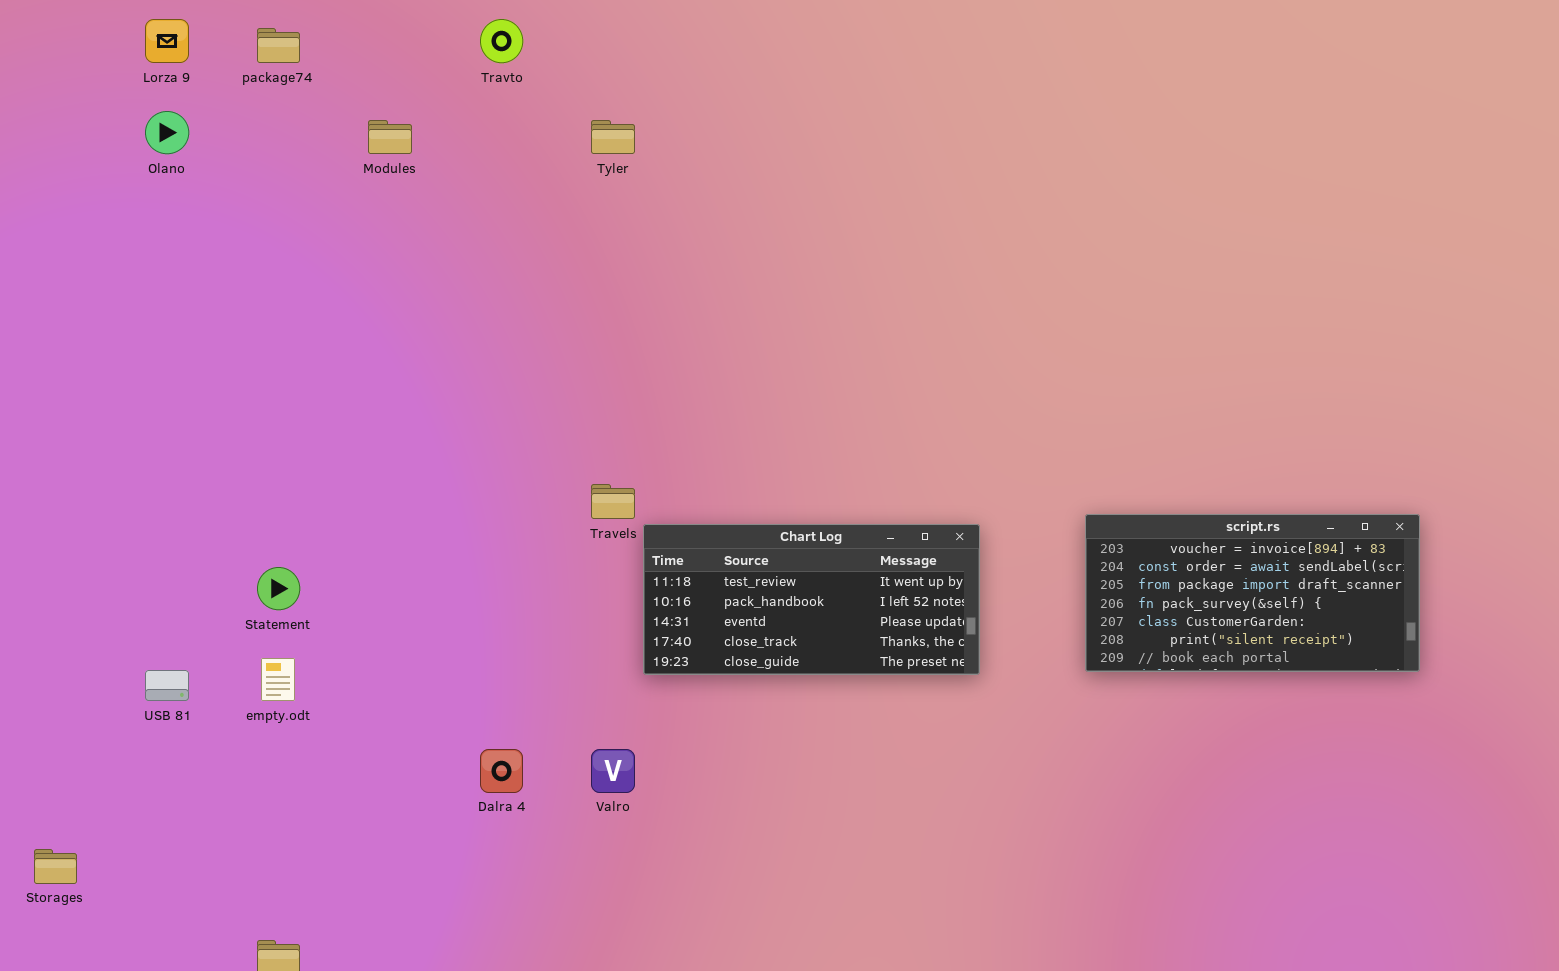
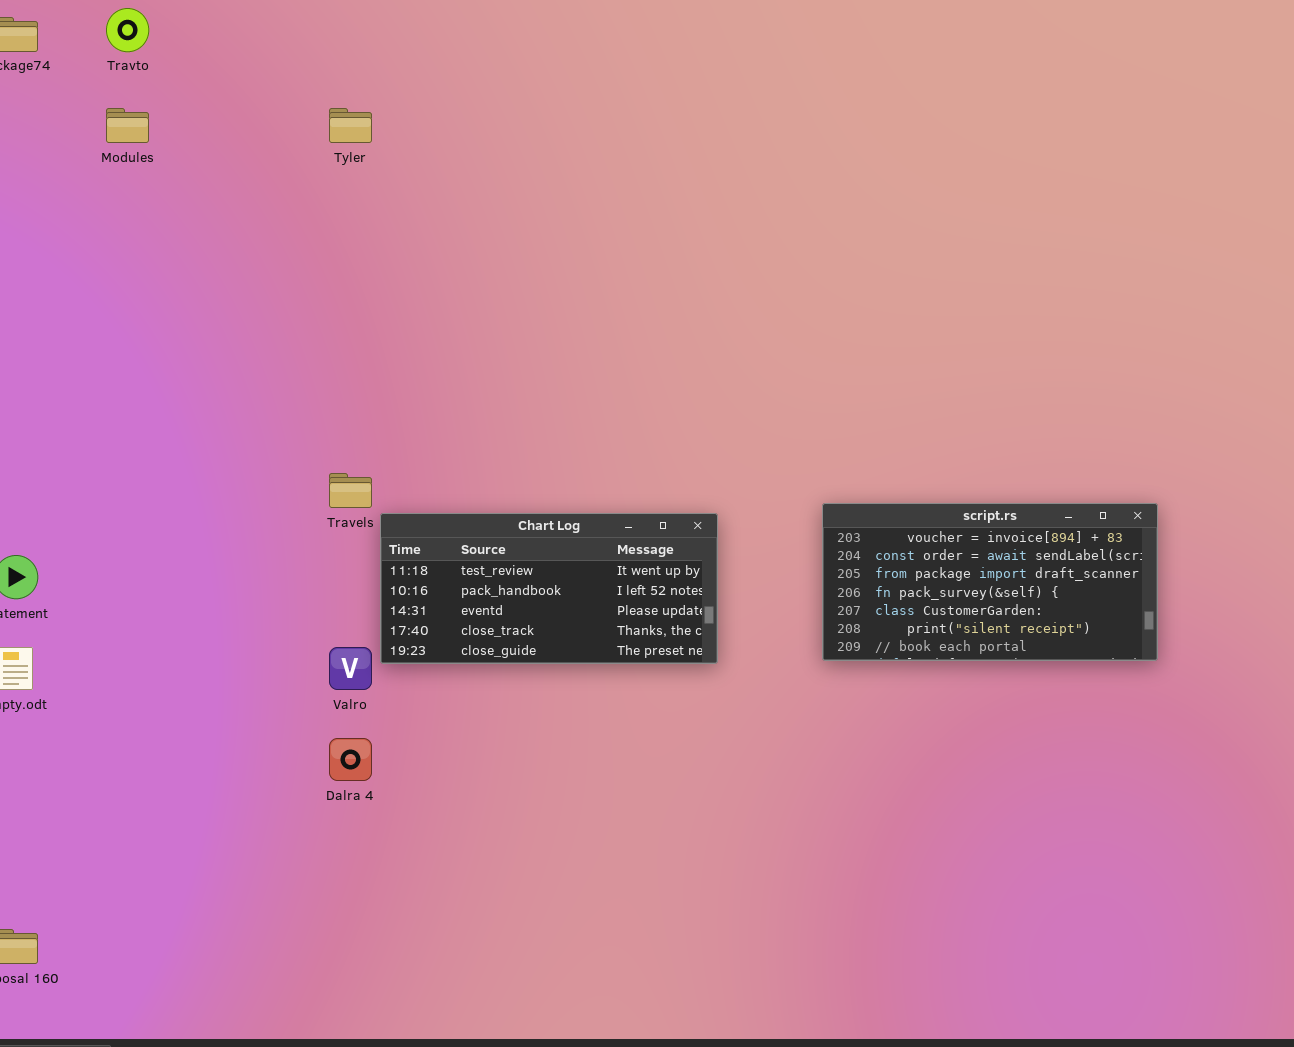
Travto: [480,19,523,63] -> [106,8,149,52], moved
Dalra 4: [480,749,523,793] -> [329,738,372,781], moved
Valro: [591,749,635,793] -> [329,647,372,690], moved

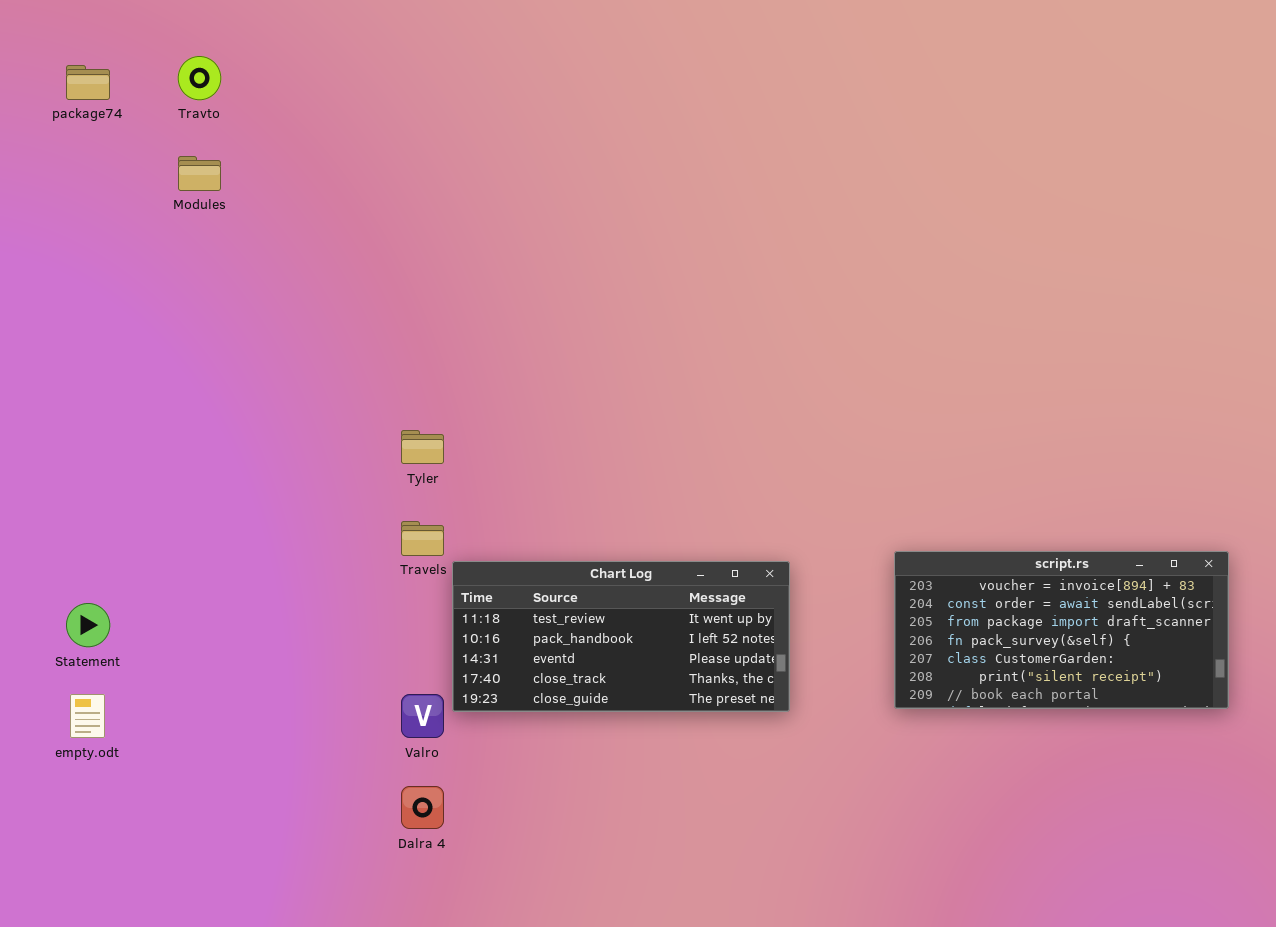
Tyler: [329,108,372,143] -> [401,430,444,464], moved

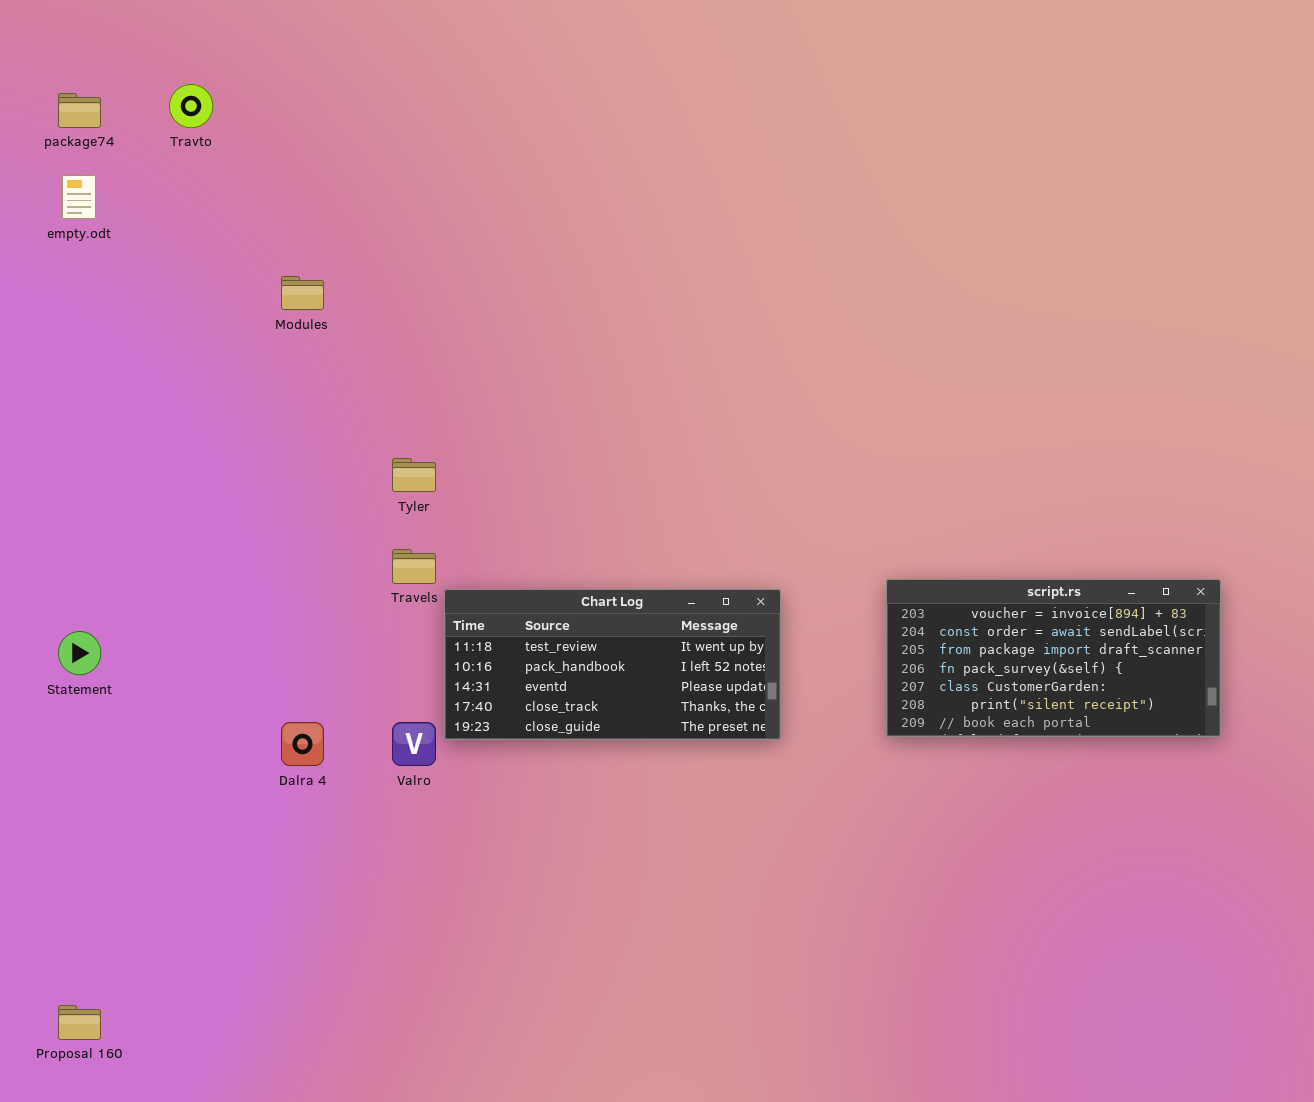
Modules: [178,156,221,191] -> [281,276,324,310], moved
empty.odt: [70,694,105,738] -> [62,175,96,219], moved
Dalra 4: [401,786,444,829] -> [281,722,324,766], moved

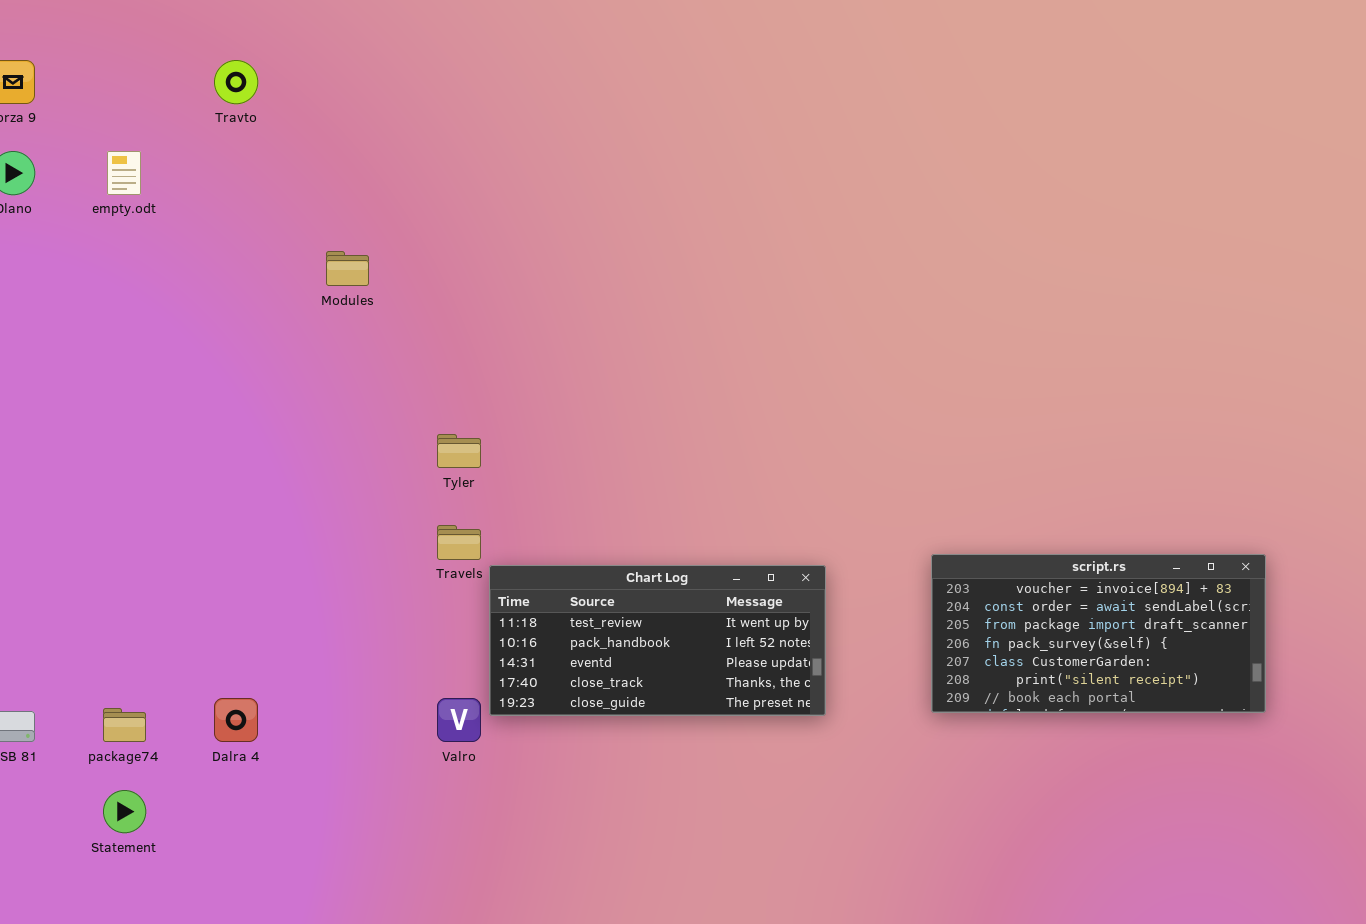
package74: [58,93,101,128] -> [103,708,146,742], moved
Statement: [58,631,101,675] -> [103,790,146,833], moved
Dalra 4: [281,722,324,766] -> [214,698,258,742], moved

